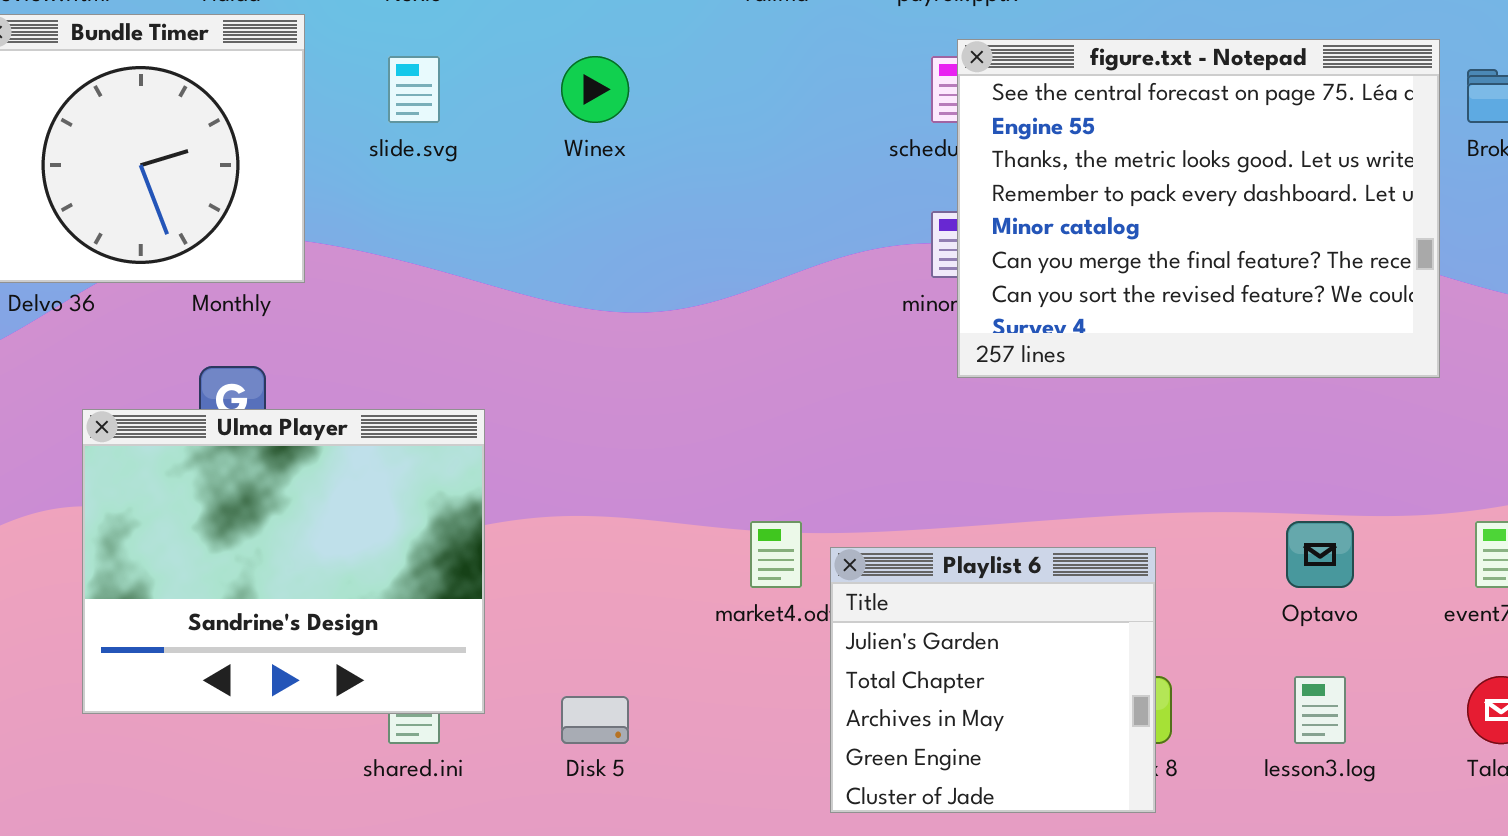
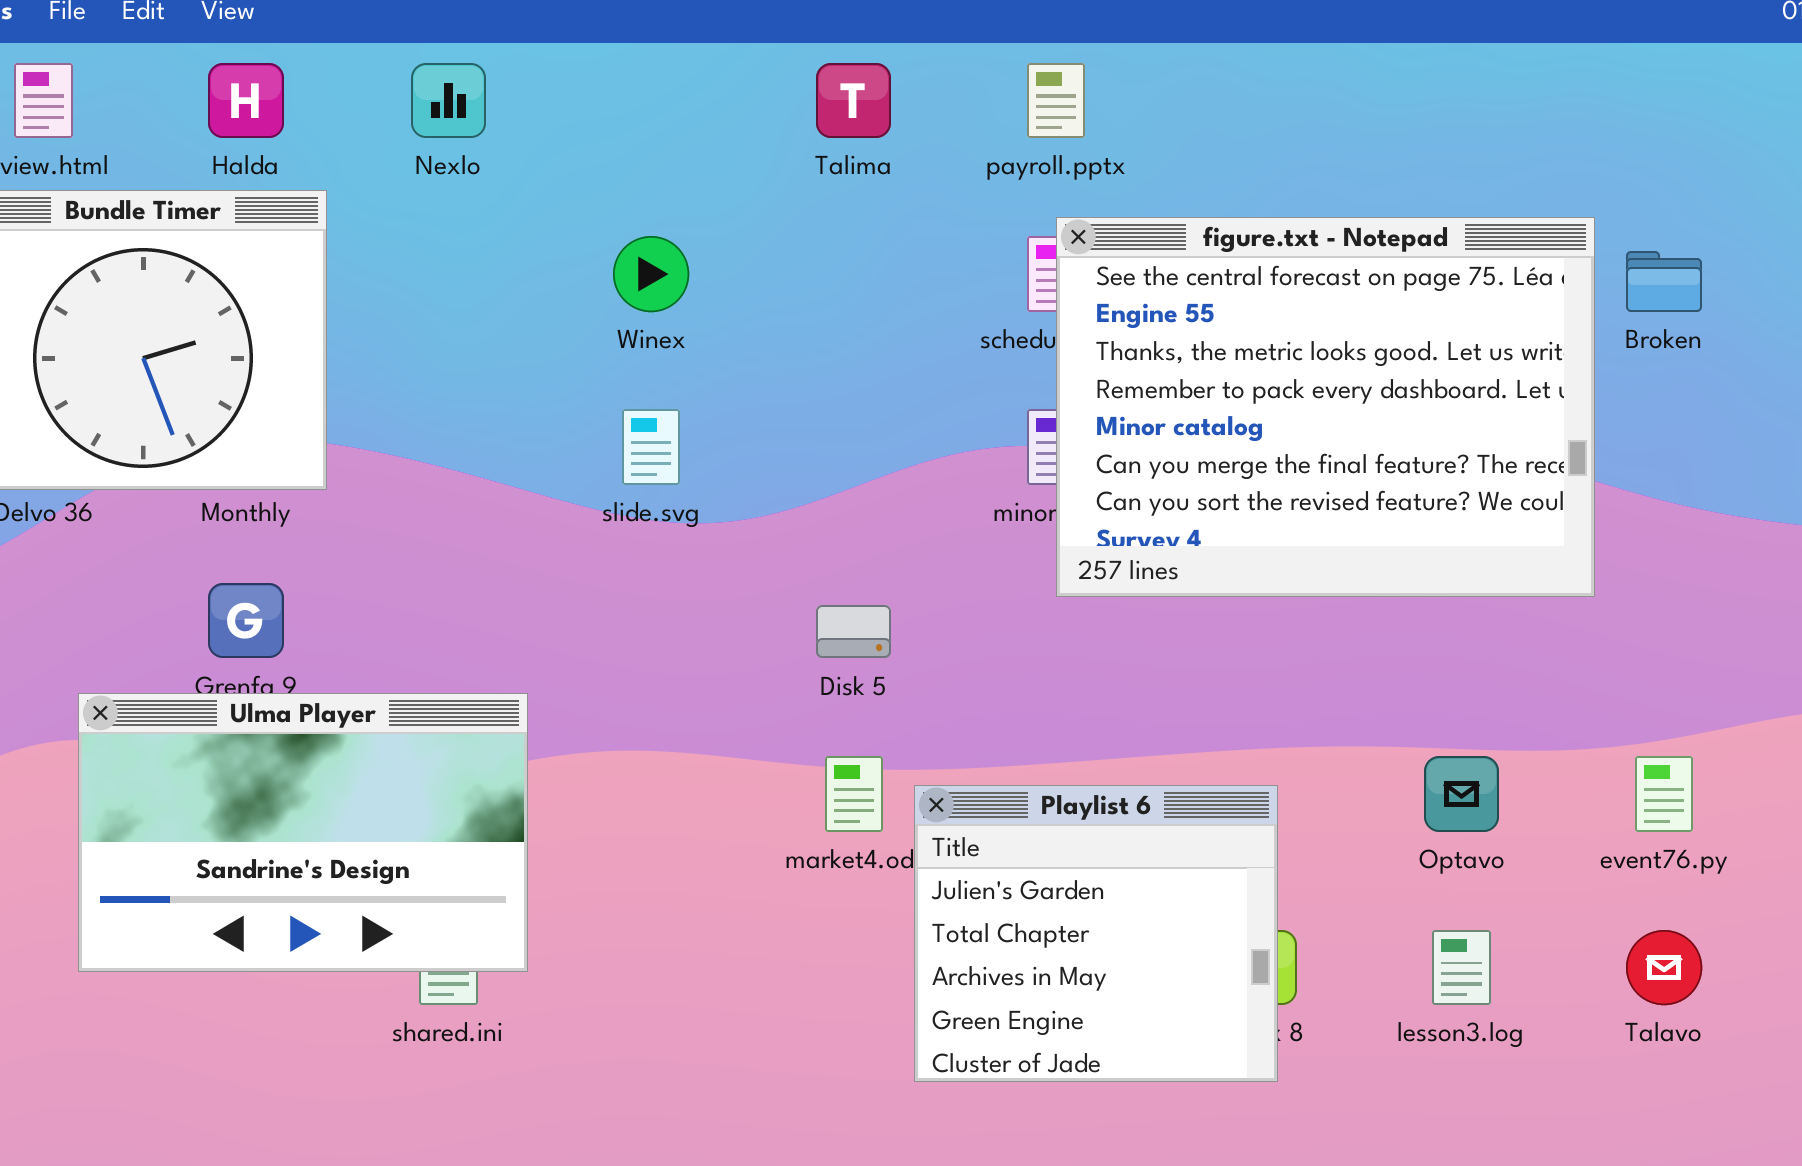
slide.svg: [388,56,440,123] -> [622,409,680,485], moved
Ulma Player: [82,409,485,714] -> [78,693,528,972], resized
Disk 5: [561,696,629,744] -> [816,605,891,658], moved

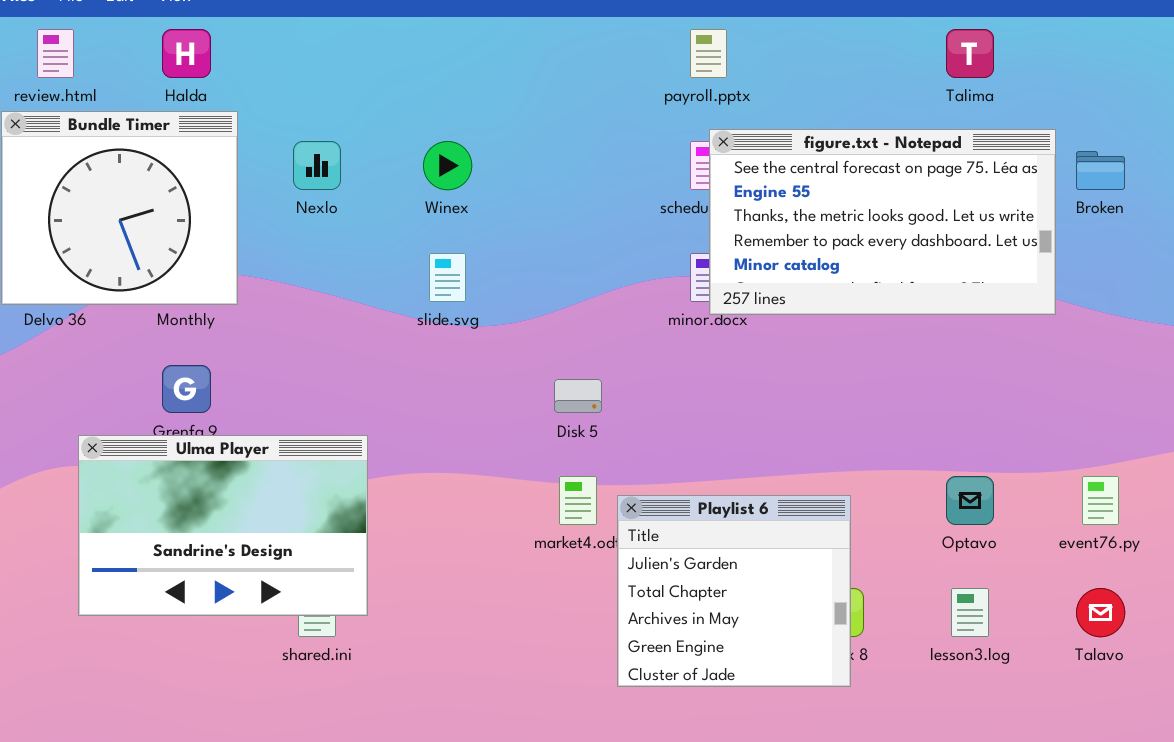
Nexlo: [411,63,486,138] -> [293,141,341,190], moved
Talima: [816,63,891,138] -> [946,29,994,78], moved
figure.txt - Notepad: [1056,217,1595,597] -> [709,129,1056,315], resized

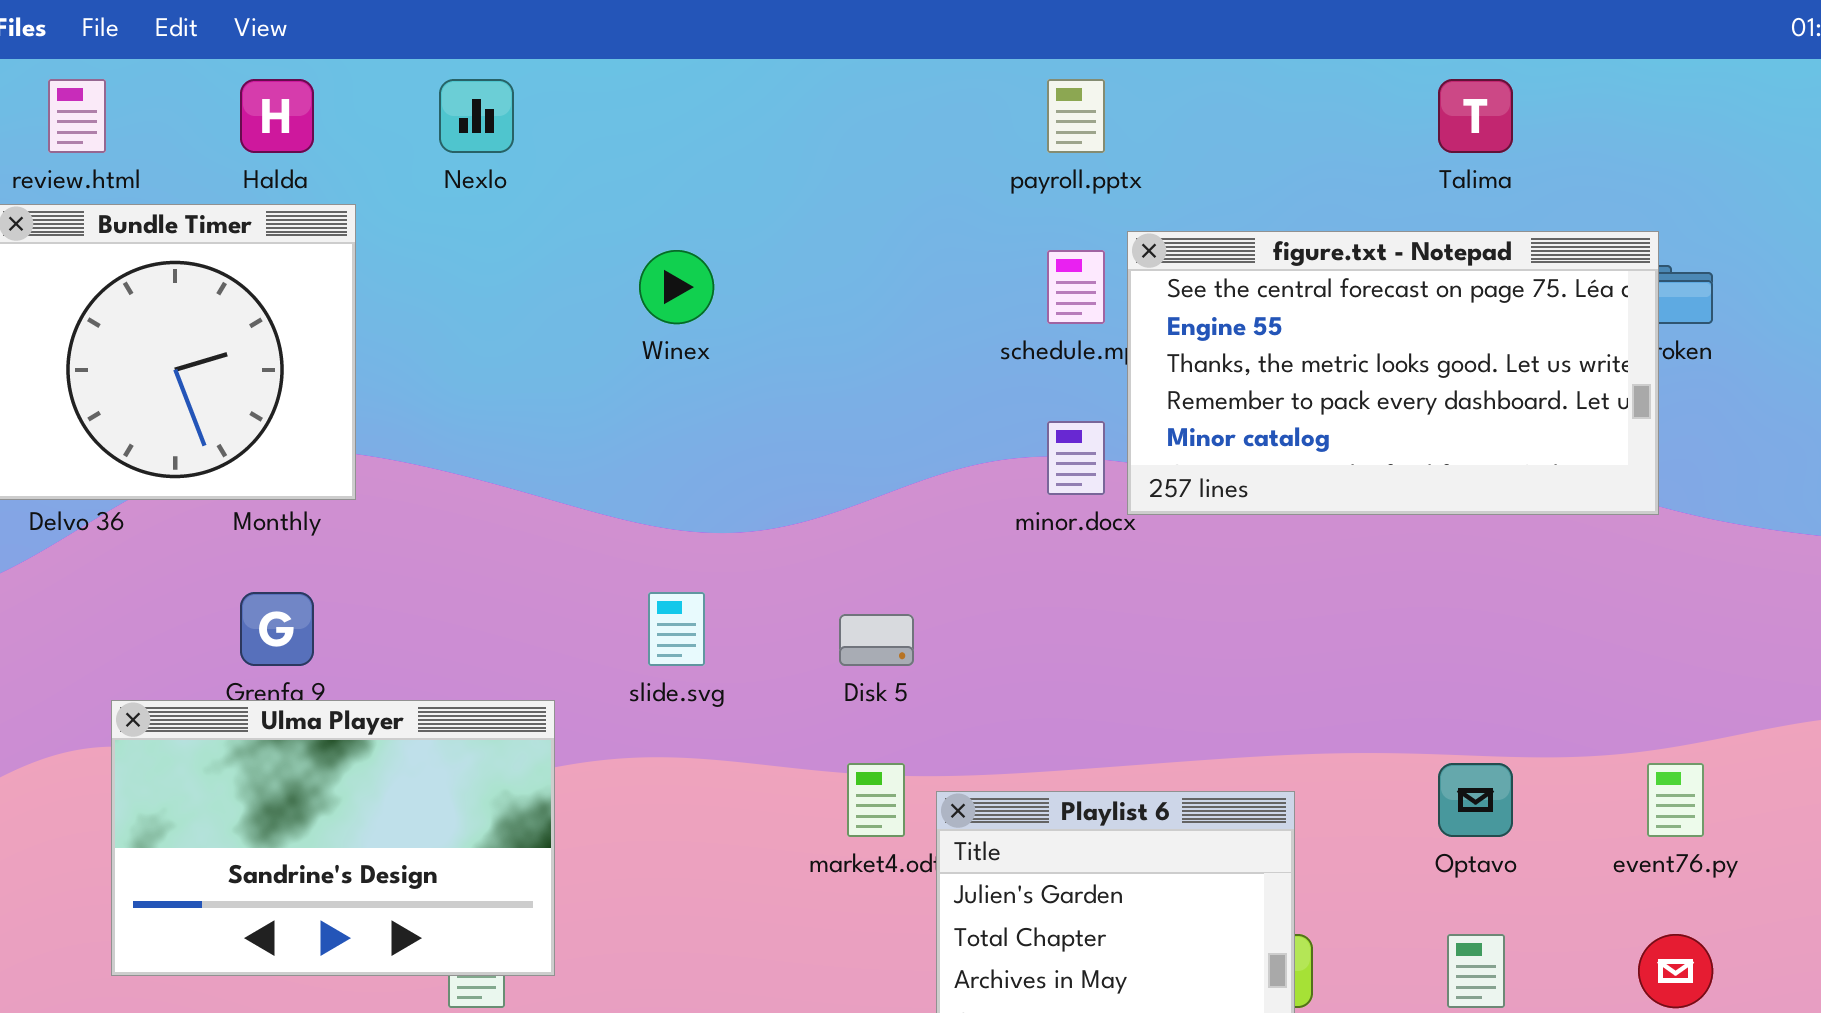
figure.txt - Notepad: [709,129,1056,315] -> [1127,231,1659,515], moved
Nexlo: [293,141,341,190] -> [439,79,514,153], moved
slide.svg: [429,253,466,302] -> [648,592,705,666], moved

